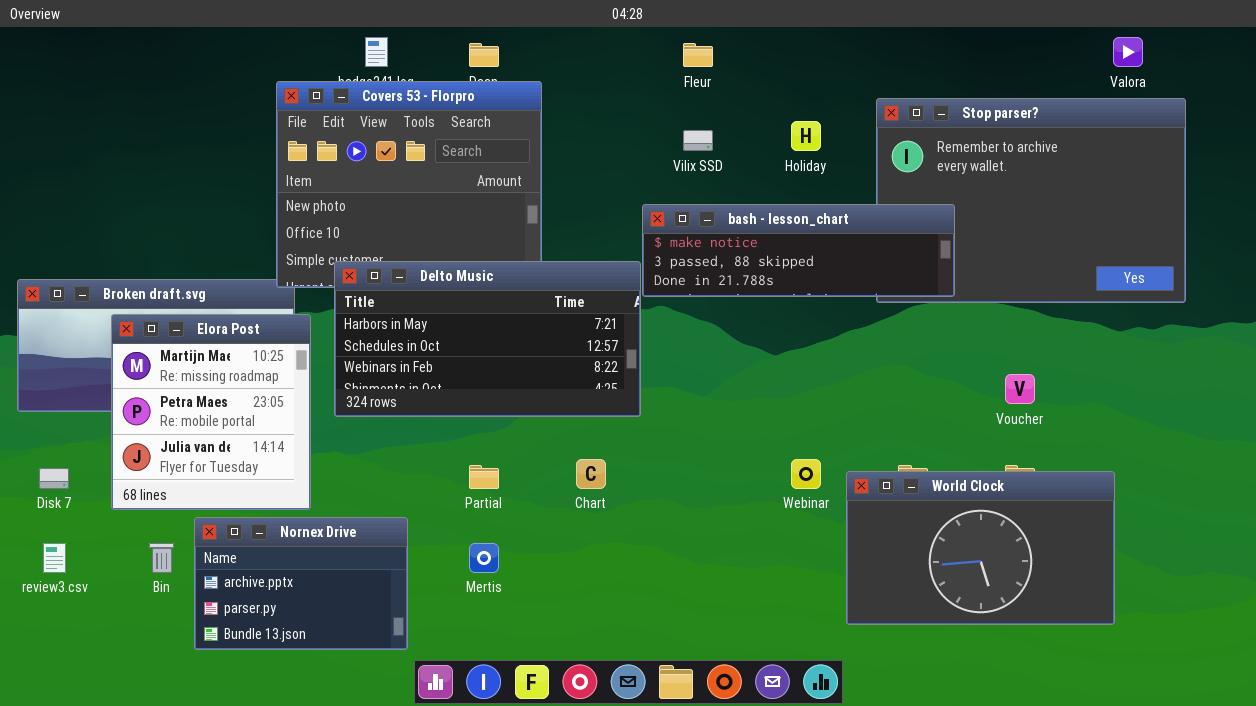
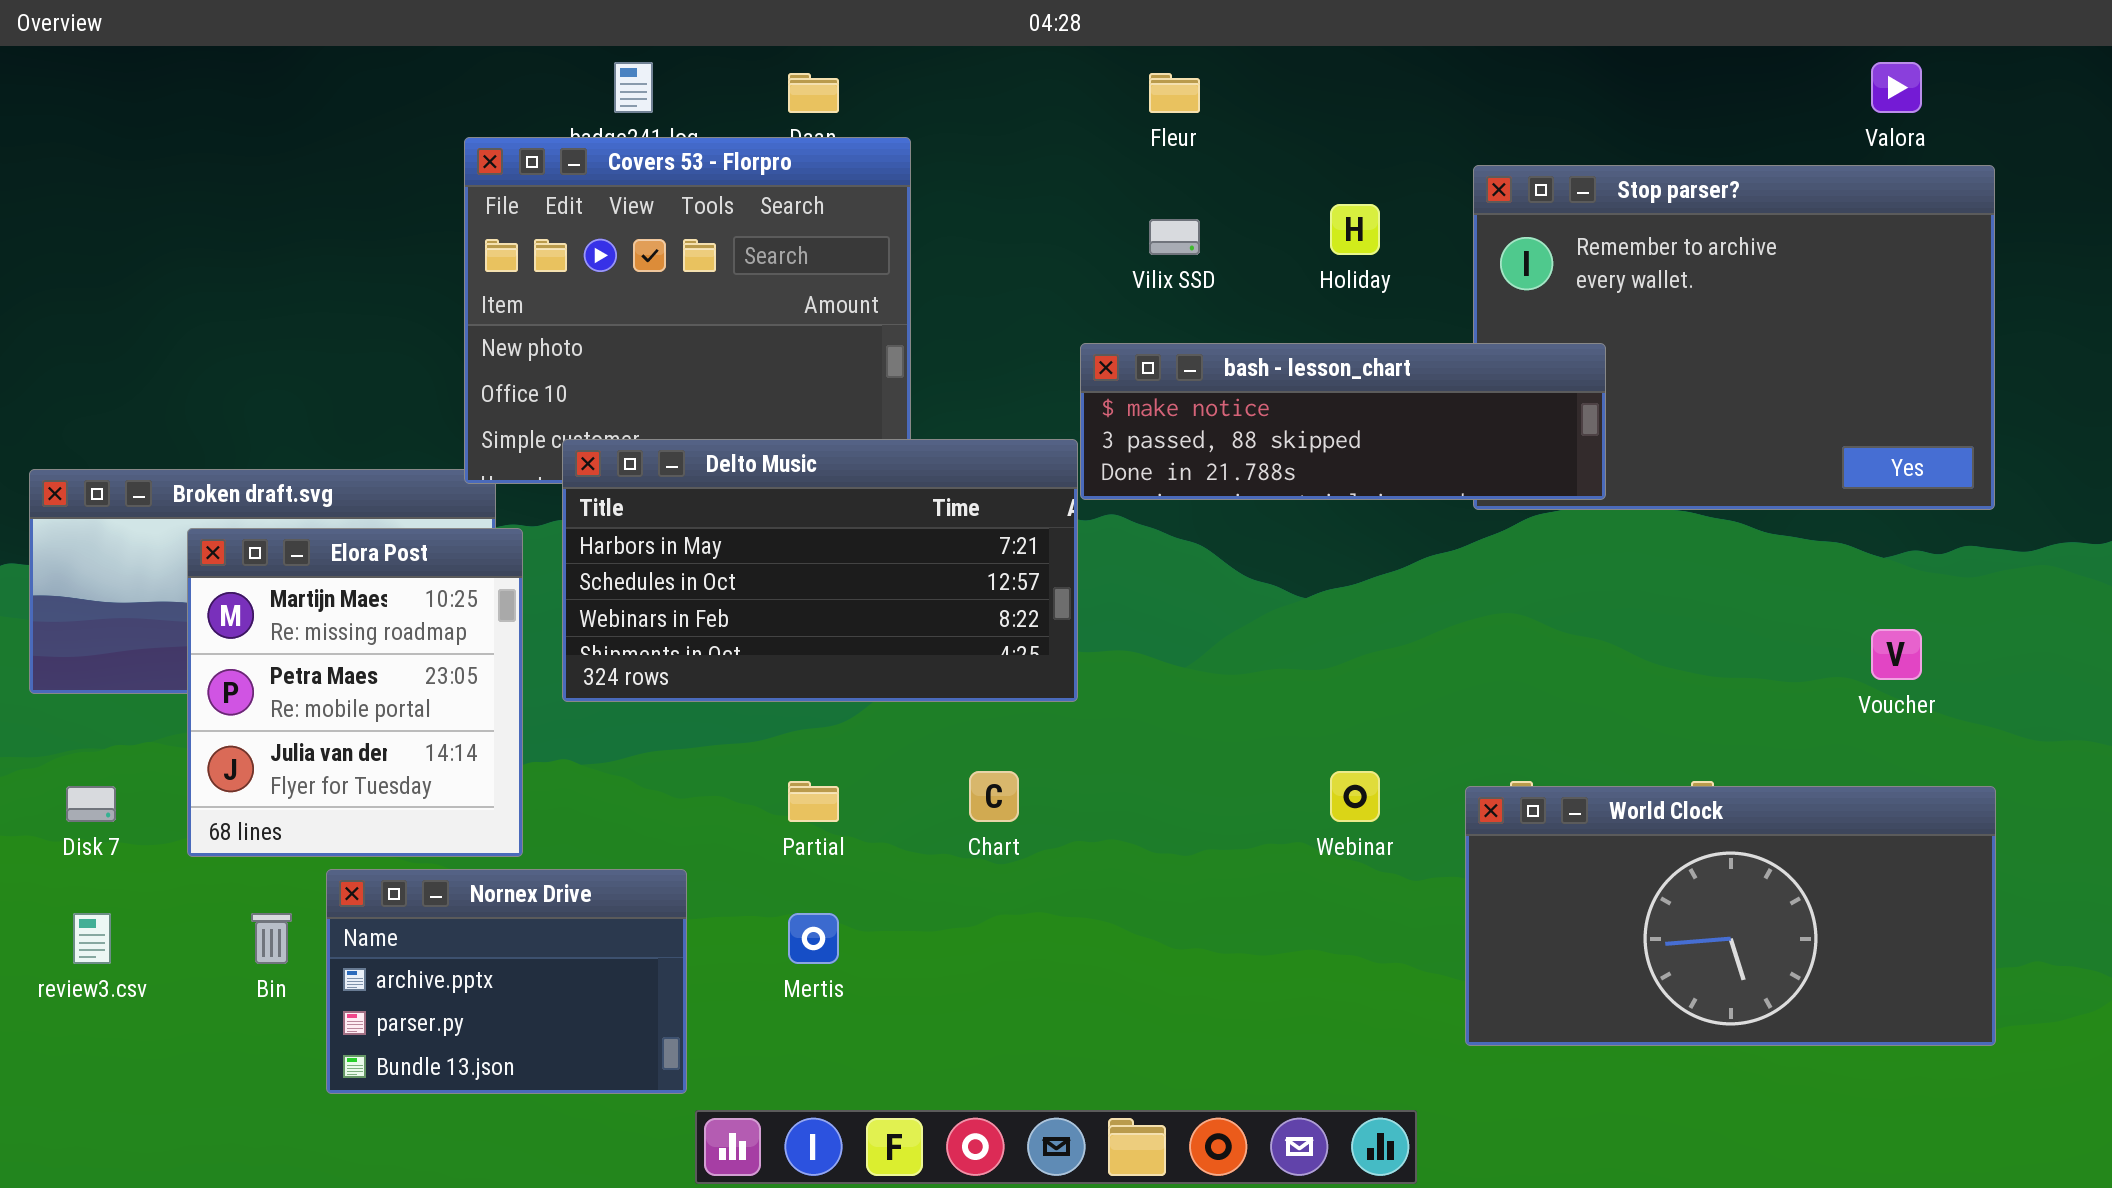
Voucher: [1005,374,1035,404] -> [1871,629,1922,680], moved
World Clock: [846,471,1115,625] -> [1465,786,1996,1046], moved, resized

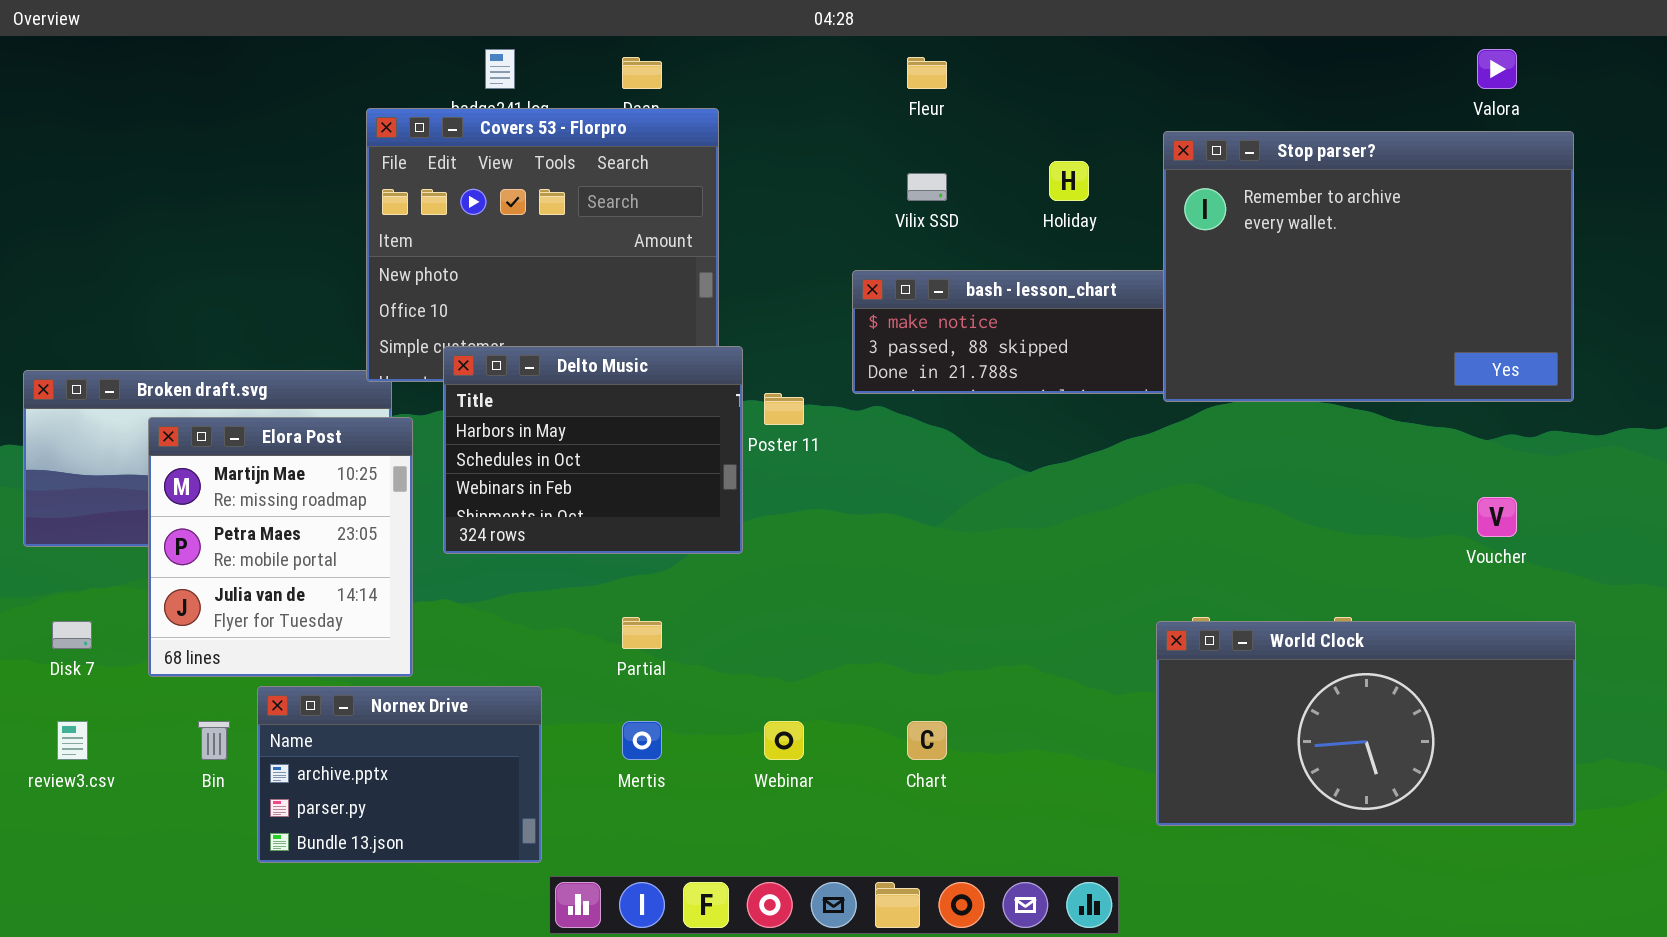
Stop parser?: [1473,165,1995,510] -> [1163,131,1574,402], raised
Delto Music: [562,439,1078,702] -> [443,346,743,554], resized
Chart: [969,771,1019,822] -> [907,721,947,760], moved
Webinar: [1330,771,1380,822] -> [764,721,804,760], moved

